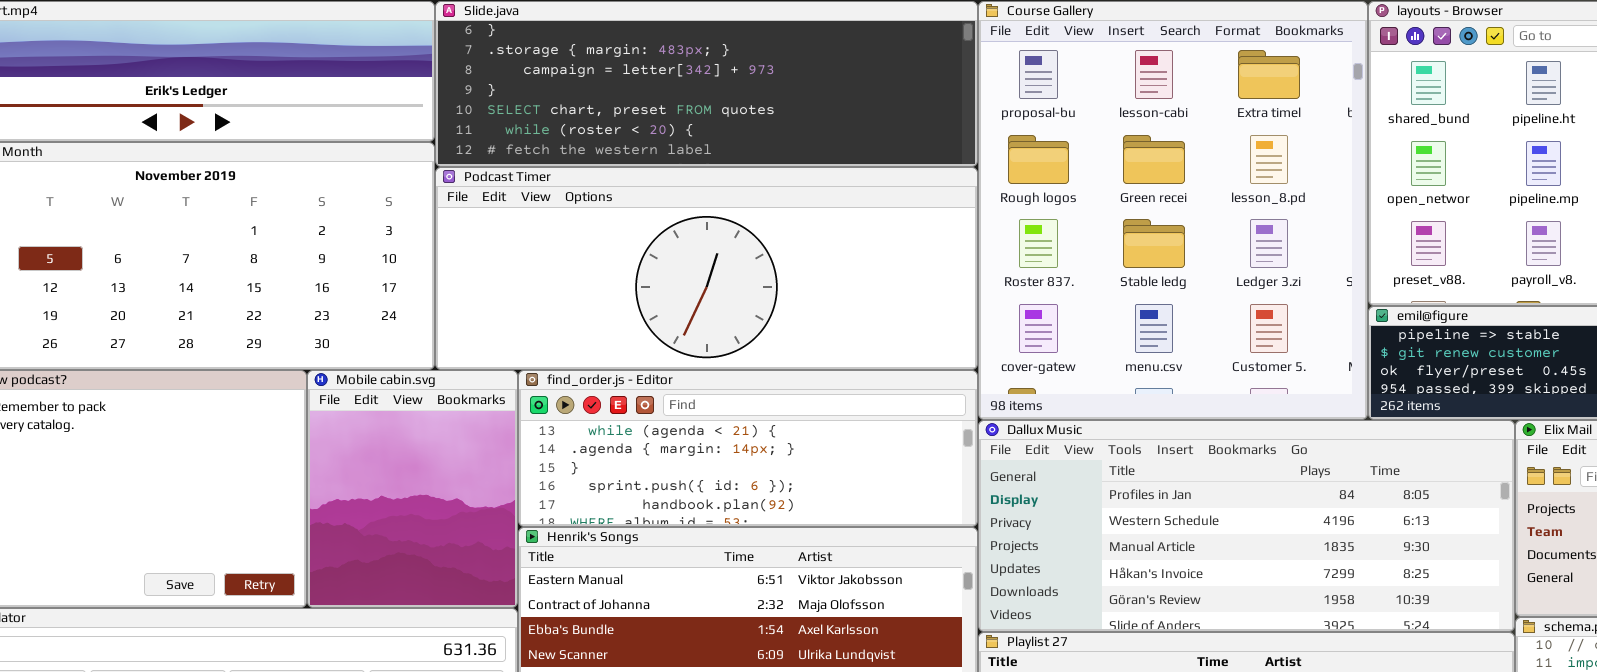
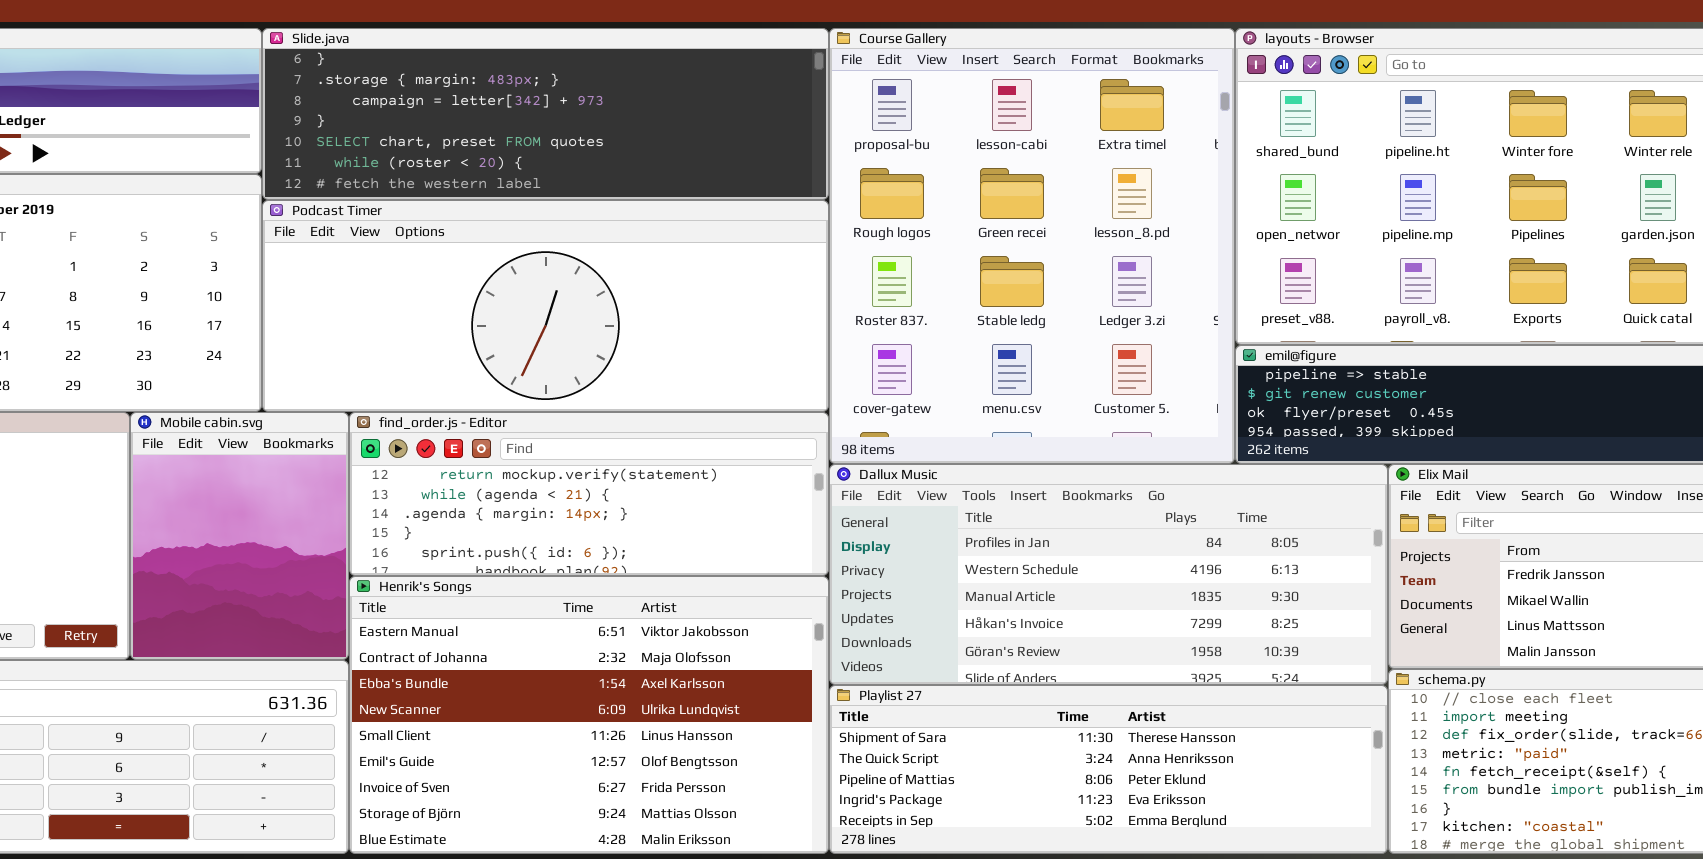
find_order.js - Editor: [518,370,978,527] -> [349,412,829,576], scrolled up 1 row

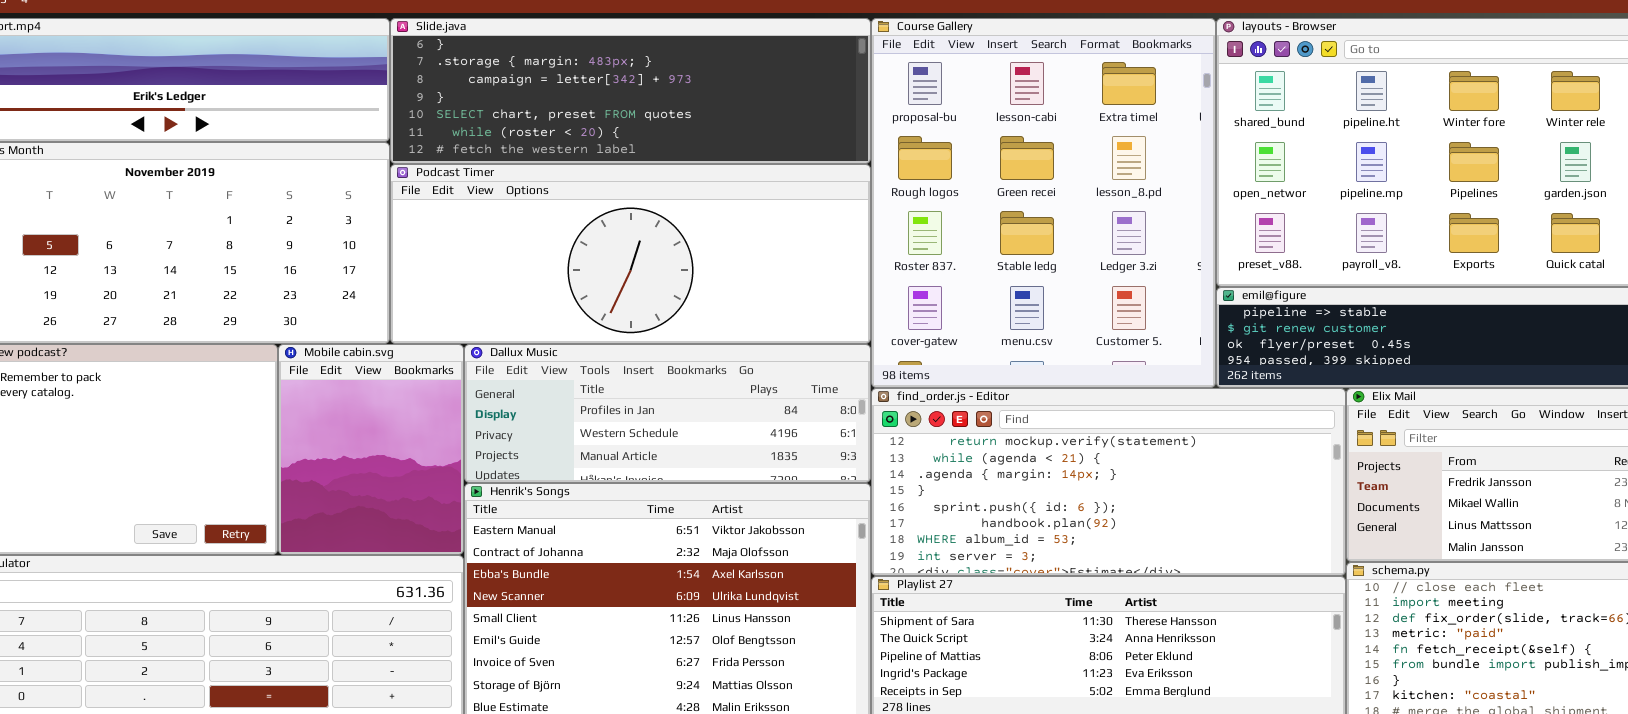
find_order.js - Editor: [349,412,829,576] -> [871,388,1346,576], moved, resized
Dallux Music: [829,464,1388,685] -> [464,344,871,483], moved, resized

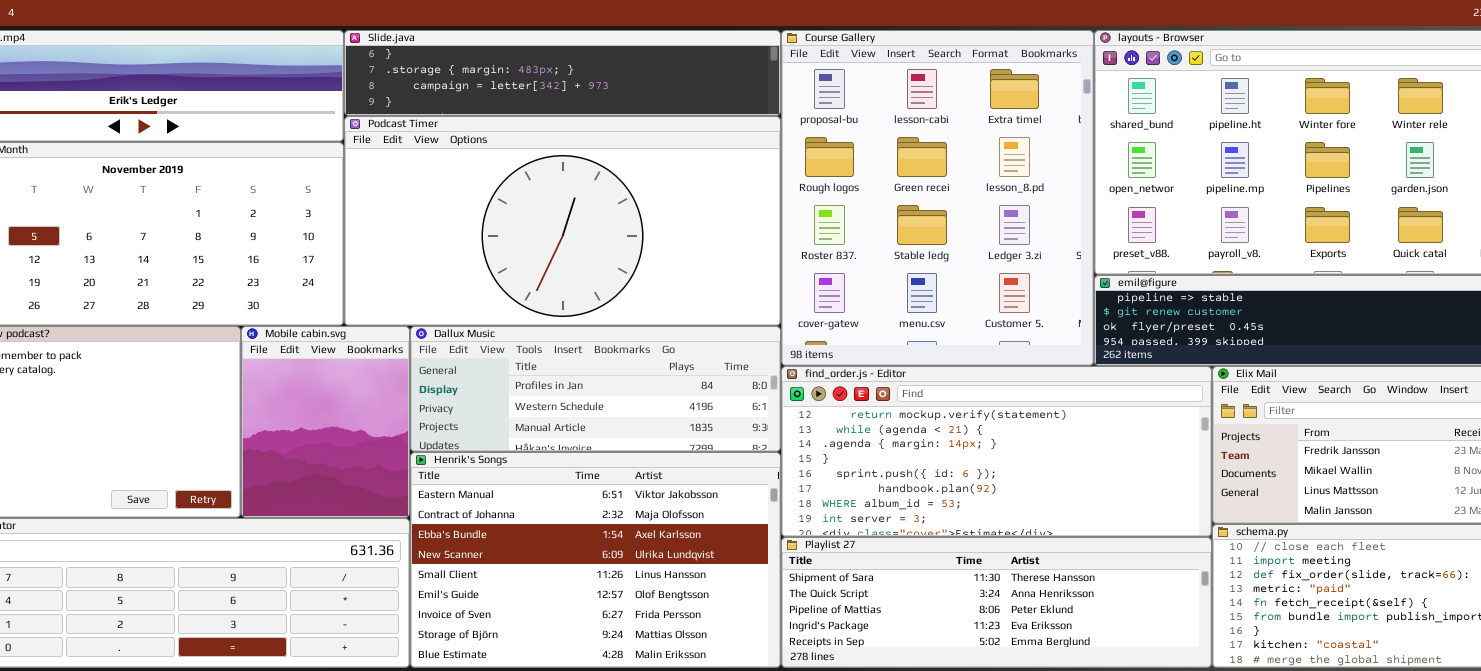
Slide.java: [390,18,871,164] -> [344,30,781,116], resized
Podcast Timer: [390,164,871,344] -> [344,116,781,326], resized

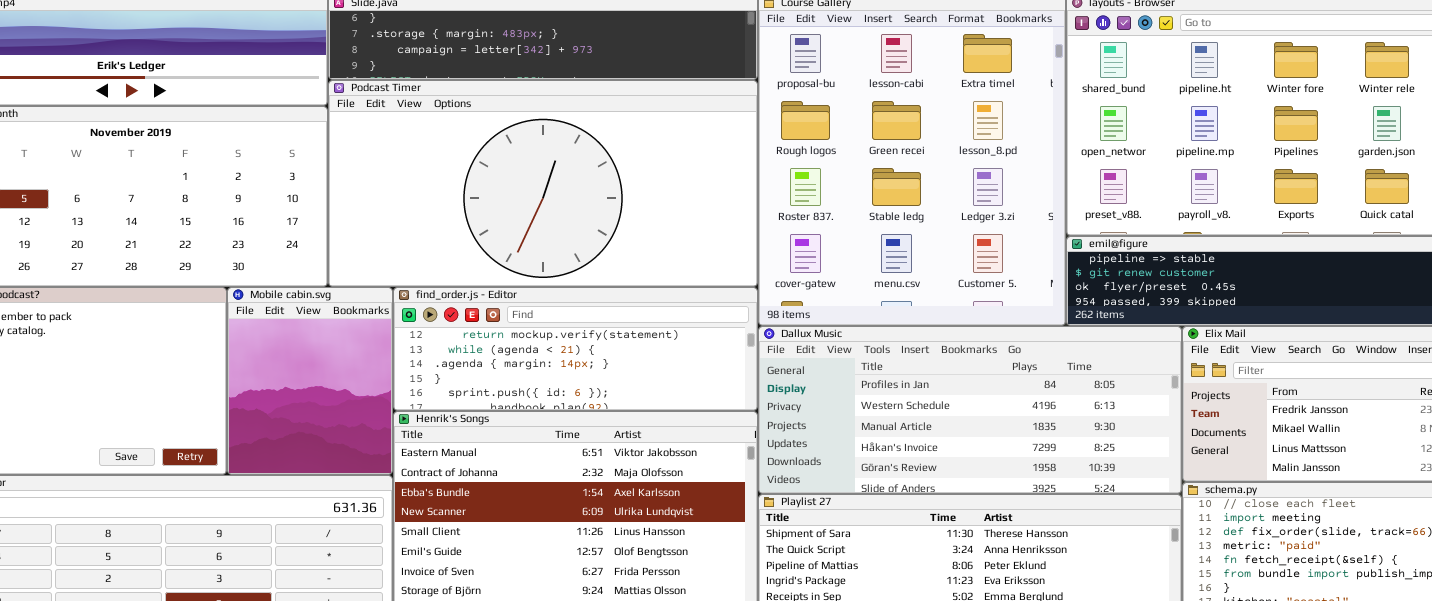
Dallux Music: [410,326,781,452] -> [758,326,1182,494], moved, resized
find_order.js - Editor: [781,366,1212,537] -> [393,287,758,411], moved, resized

